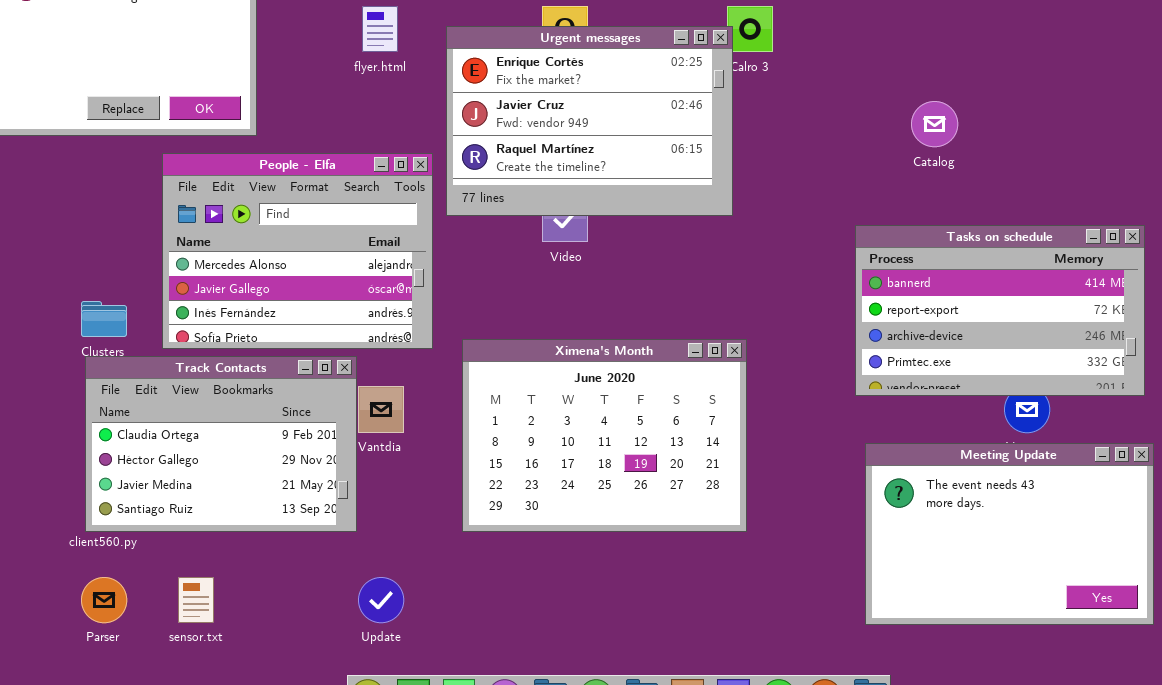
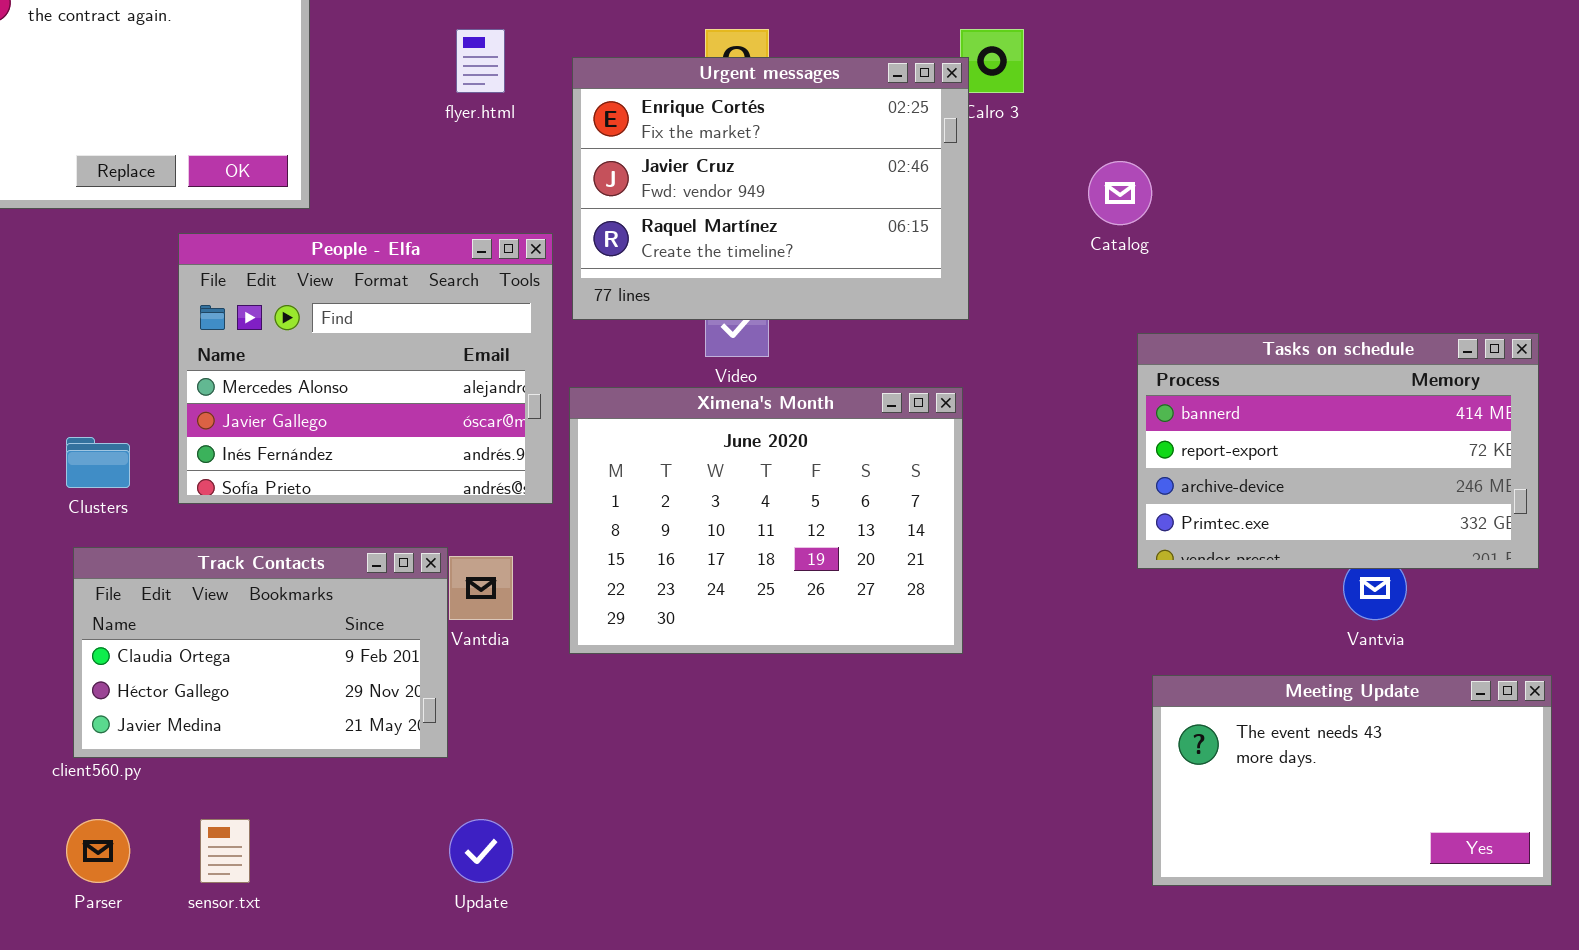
Catalog: [911,101,958,147] -> [1088,161,1152,225], moved
Ximena's Month: [462,339,747,532] -> [569,387,963,654], moved
Track Contacts: [85,356,357,532] -> [73,547,448,758], resized
Meeting Update: [865,443,1154,625] -> [1152,675,1552,886], resized

